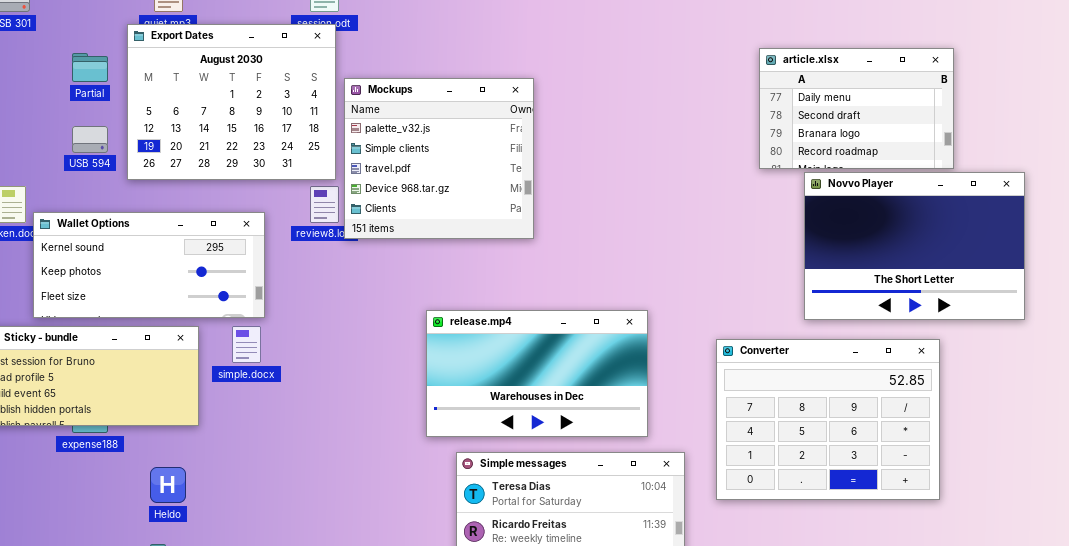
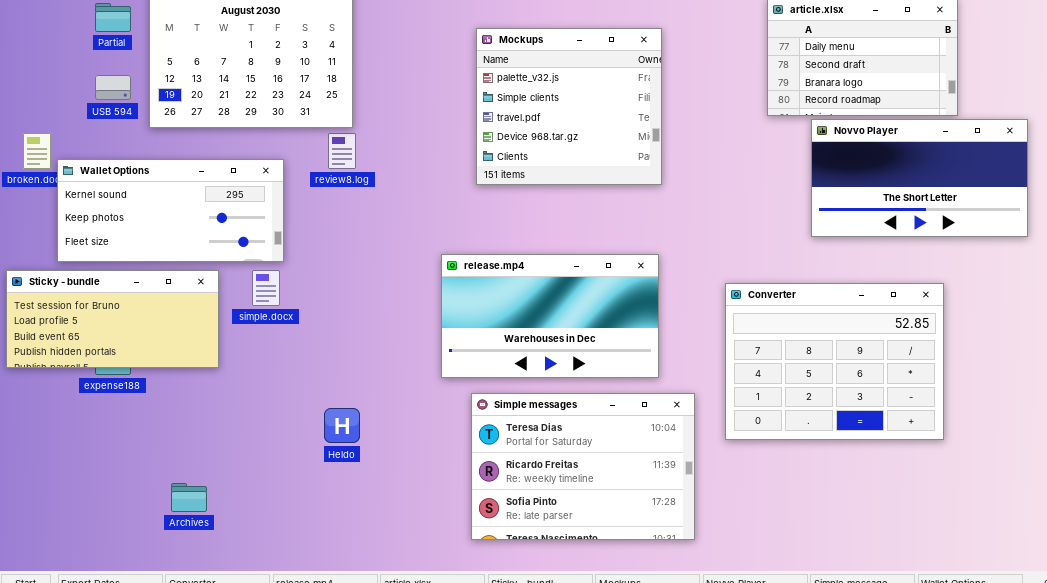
Mockups: [344,78,534,239] -> [476,28,662,185], moved
Novvo Player: [804,172,1025,320] -> [811,119,1028,237], resized
Heldo: [150,467,186,503] -> [324,408,360,443], moved

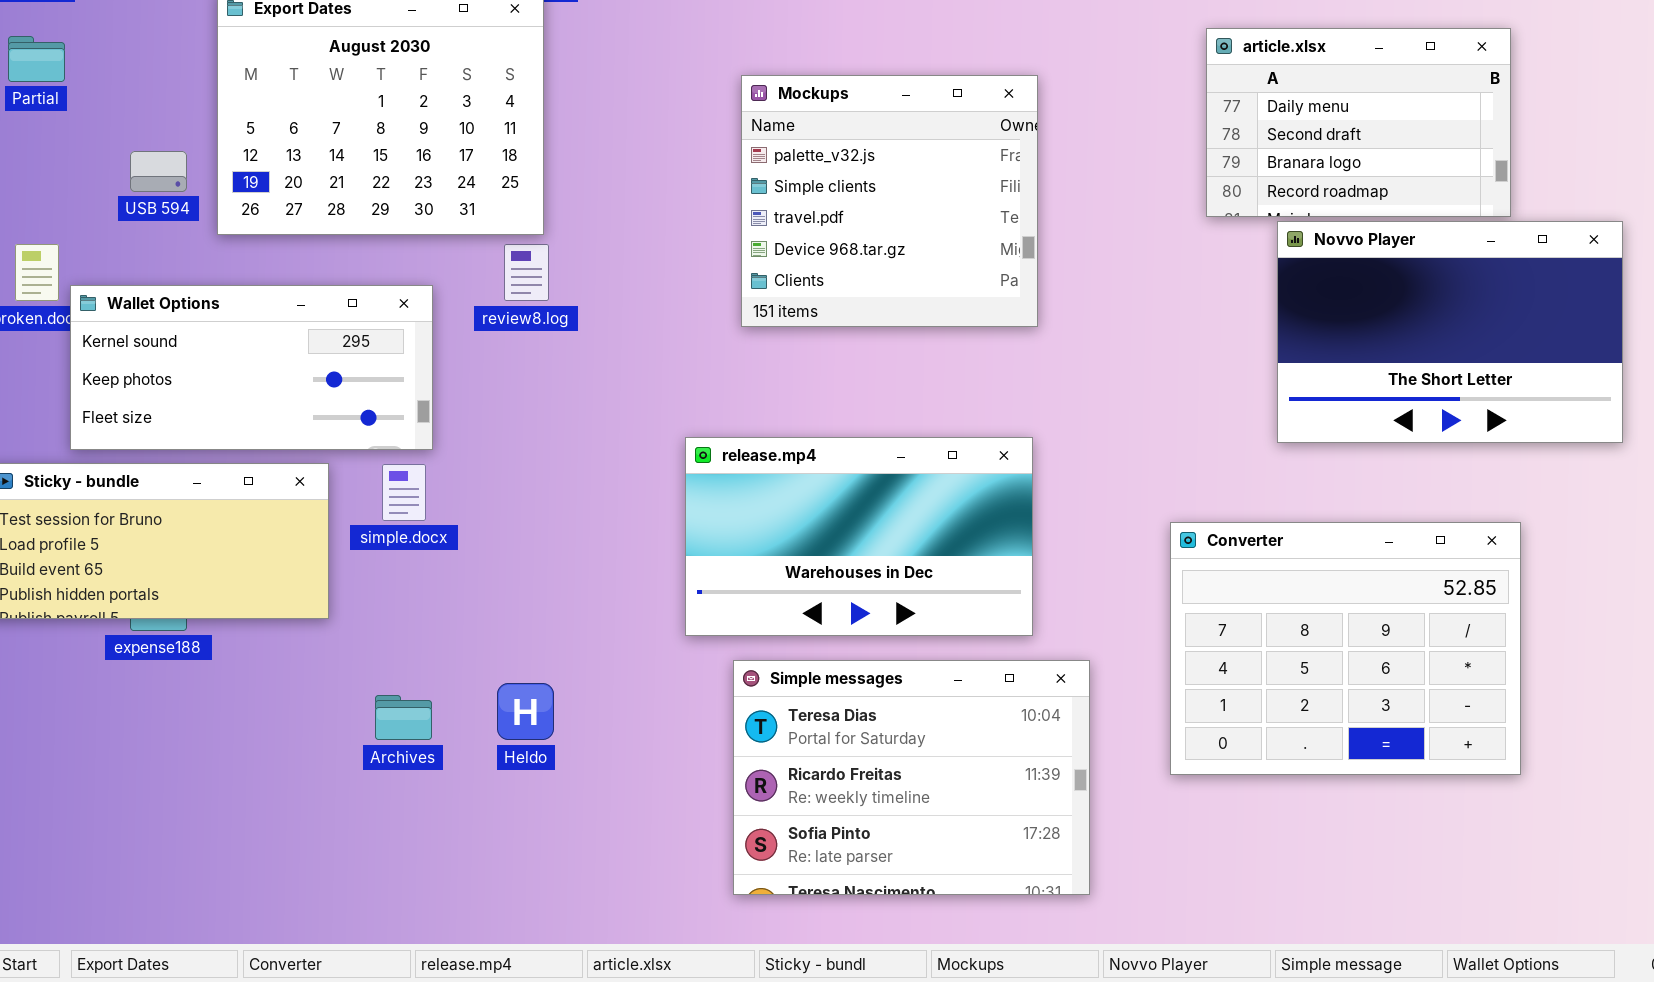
Partial: [95,3,131,32] -> [8,36,65,82], moved
Novvo Player: [811,119,1028,237] -> [1277,221,1623,443], resized
Converter: [725,283,944,440] -> [1170,522,1521,775], moved
Archives: [171,483,207,512] -> [375,695,432,740], moved

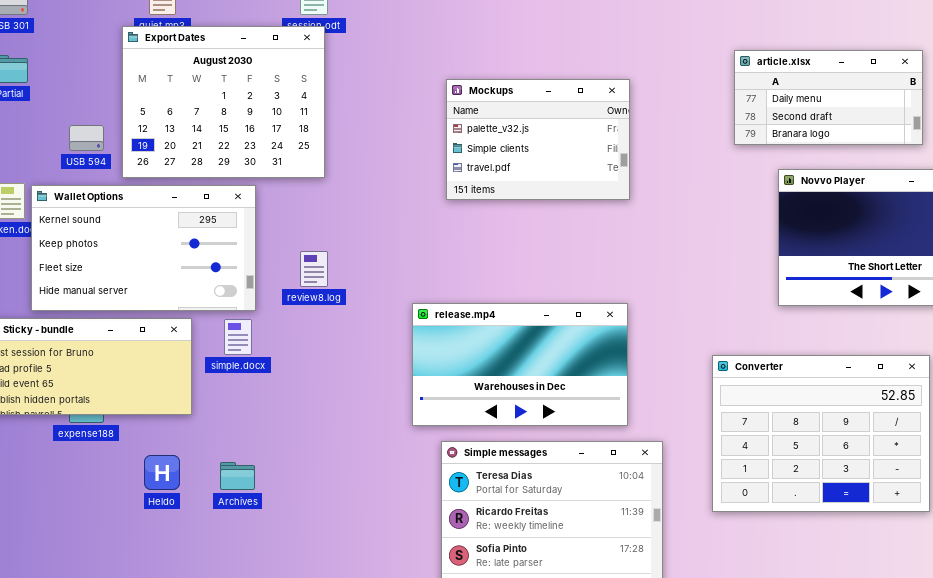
article.xlsx: [1206,28,1511,217] -> [734,50,923,145], resized
Mockups: [741,75,1038,327] -> [446,79,630,200], resized
review8.log: [504,244,549,301] -> [300,251,328,287], moved
Wallet Options: [70,285,433,450] -> [31,185,256,311], resized
Heldo: [497,683,554,740] -> [144,455,180,490], moved

